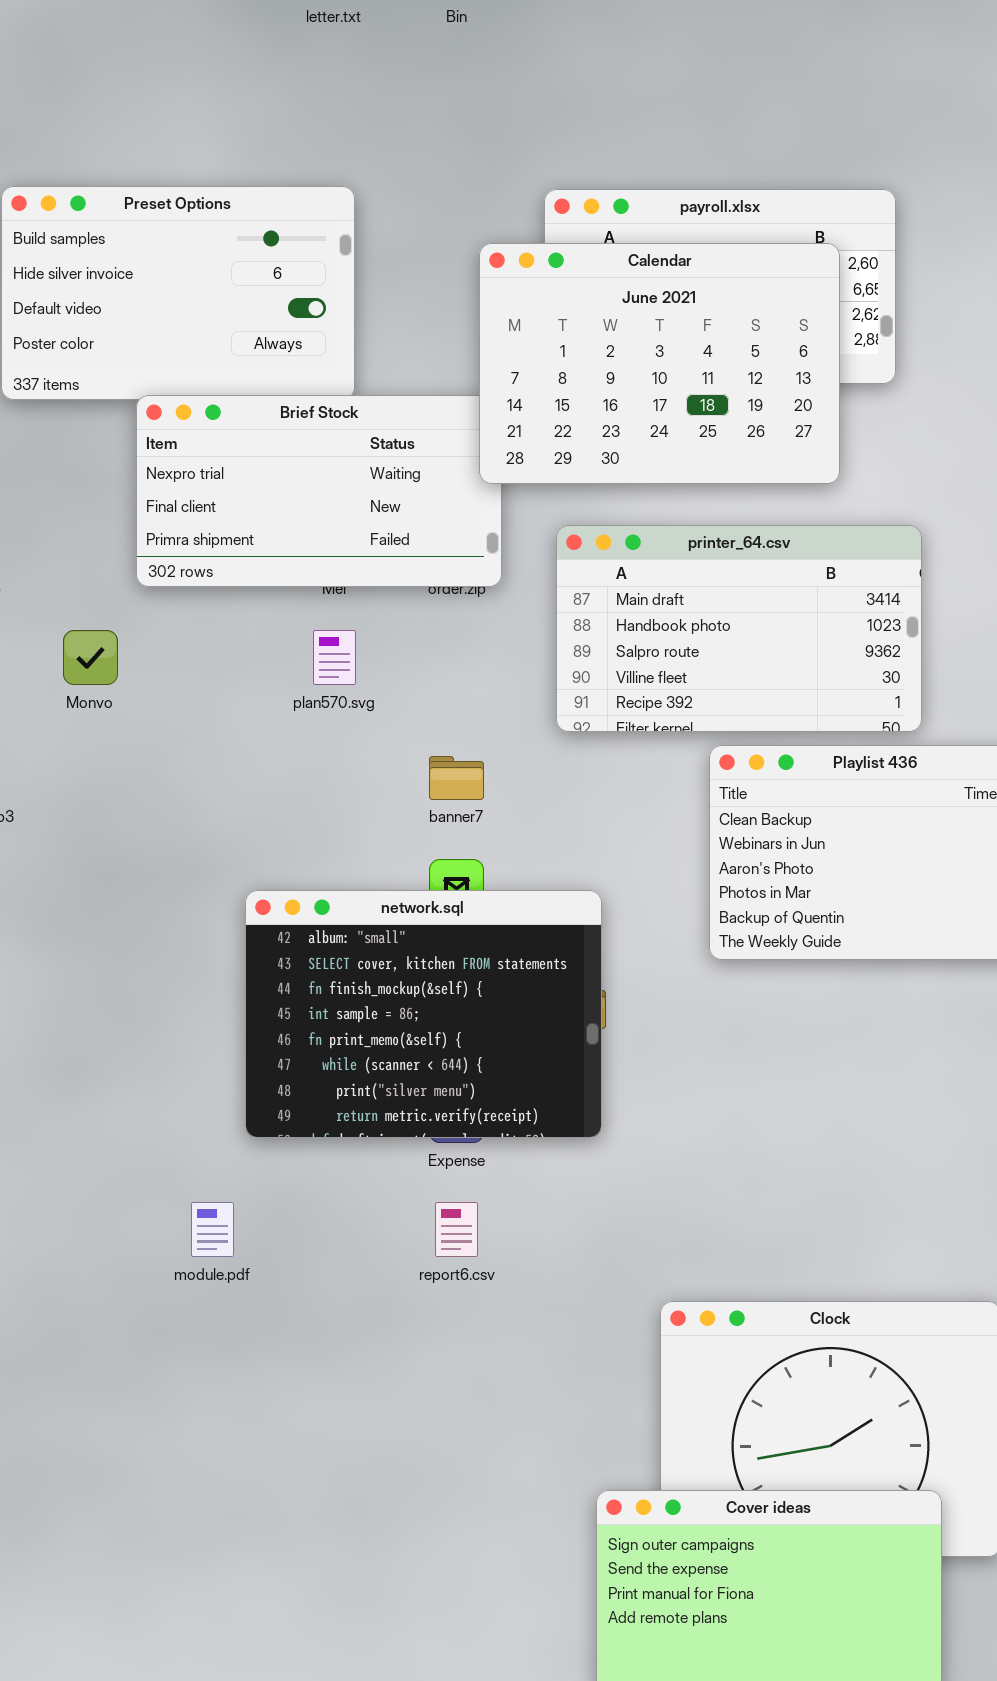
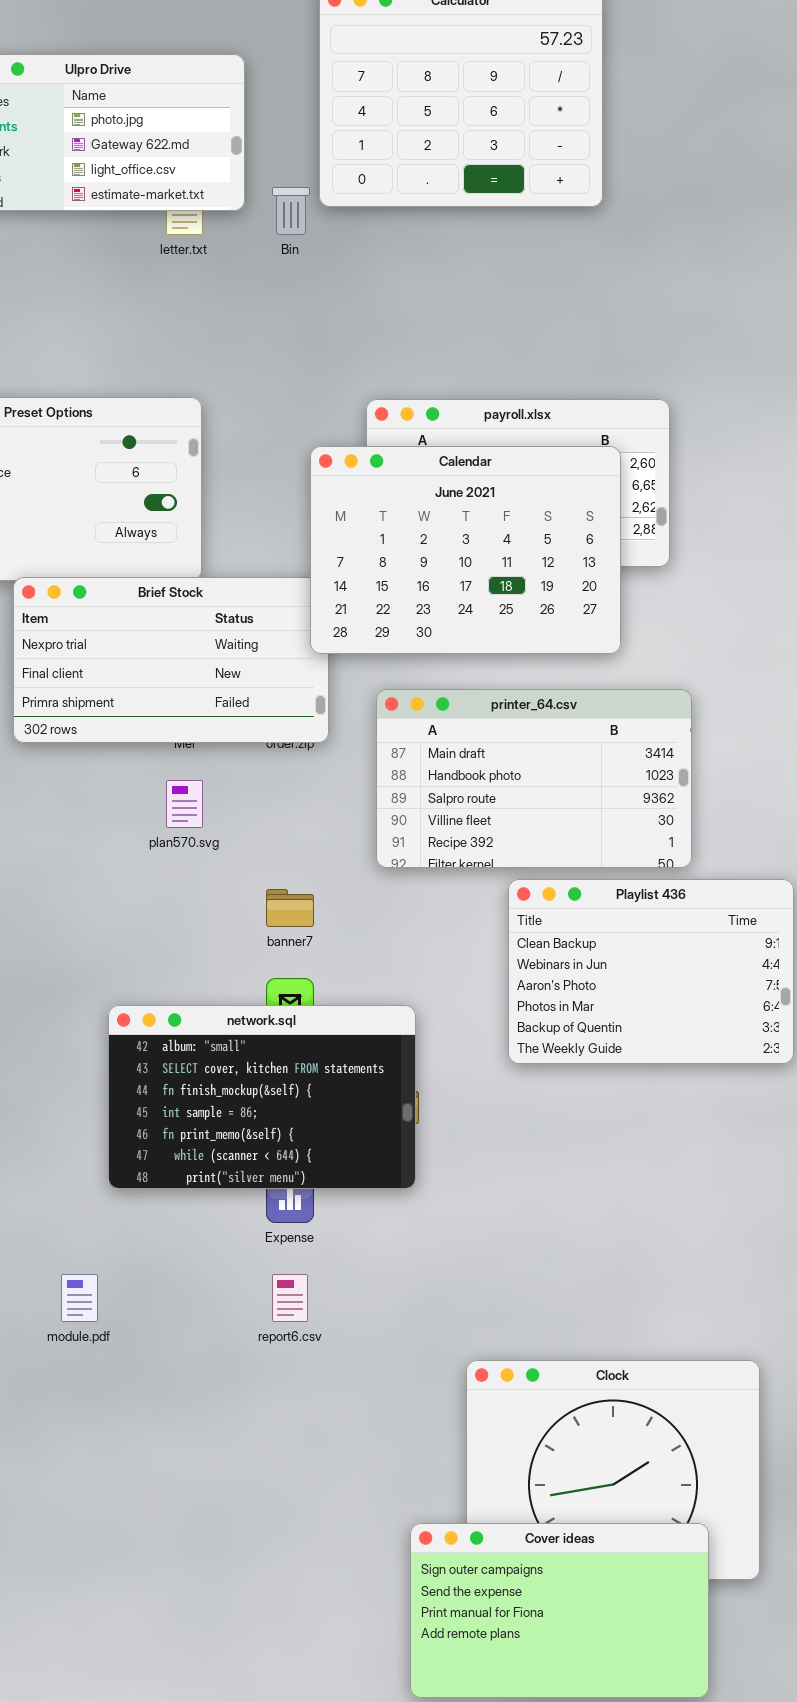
network.sql: [245,890,602,1138] -> [108,1005,416,1189], resized

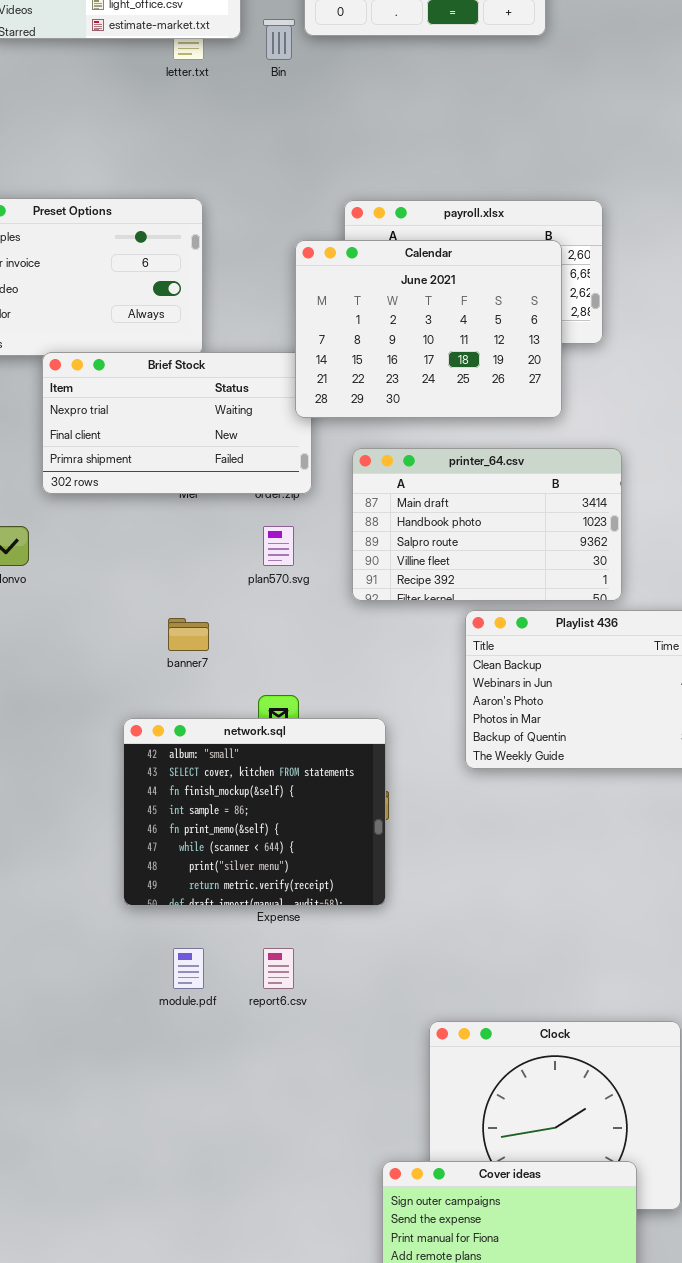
plan570.svg: [166,780,203,828] -> [263,526,294,566], moved
banner7: [266,889,314,927] -> [168,618,209,651], moved
network.sql: [108,1005,416,1189] -> [123,718,386,906], resized
module.pdf: [61,1274,98,1322] -> [173,948,204,989], moved

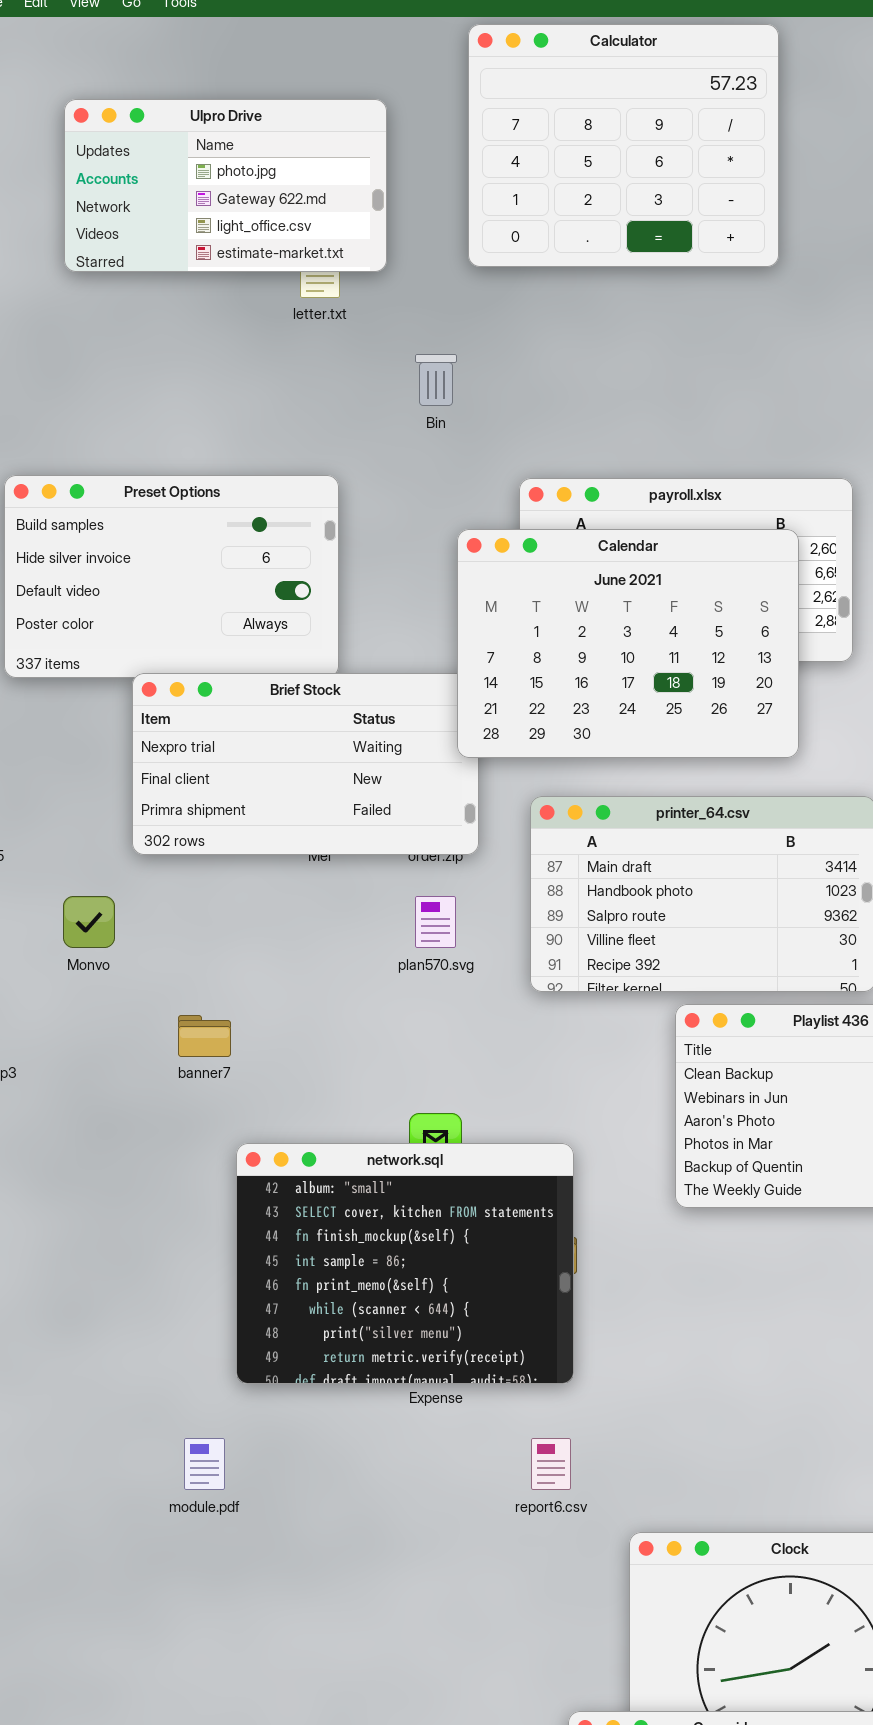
Bin: [263,19,295,60] -> [415,354,457,406], moved
banner7: [168,618,209,651] -> [178,1015,231,1057], moved
module.pdf: [173,948,204,989] -> [184,1438,225,1490], moved
report6.csv: [263,948,294,989] -> [531,1438,571,1490], moved

